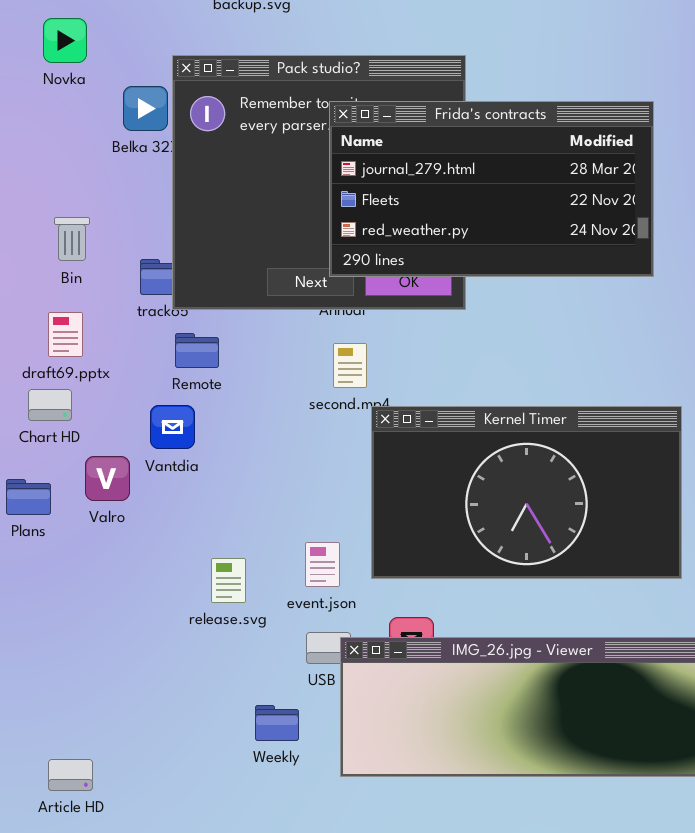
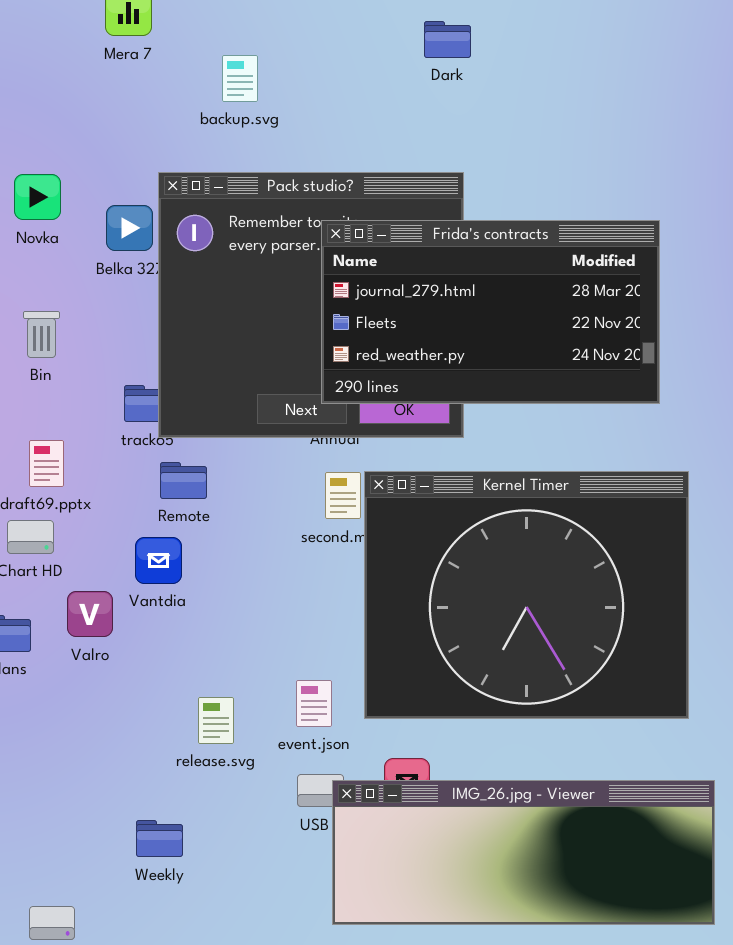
Novka: [43,18,87,63] -> [14,174,61,220], moved
Bin: [54,217,90,261] -> [23,311,60,358], moved
Kernel Timer: [371,406,682,579] -> [364,471,689,719], resized
Weekly: [255,705,299,741] -> [136,820,183,857], moved

